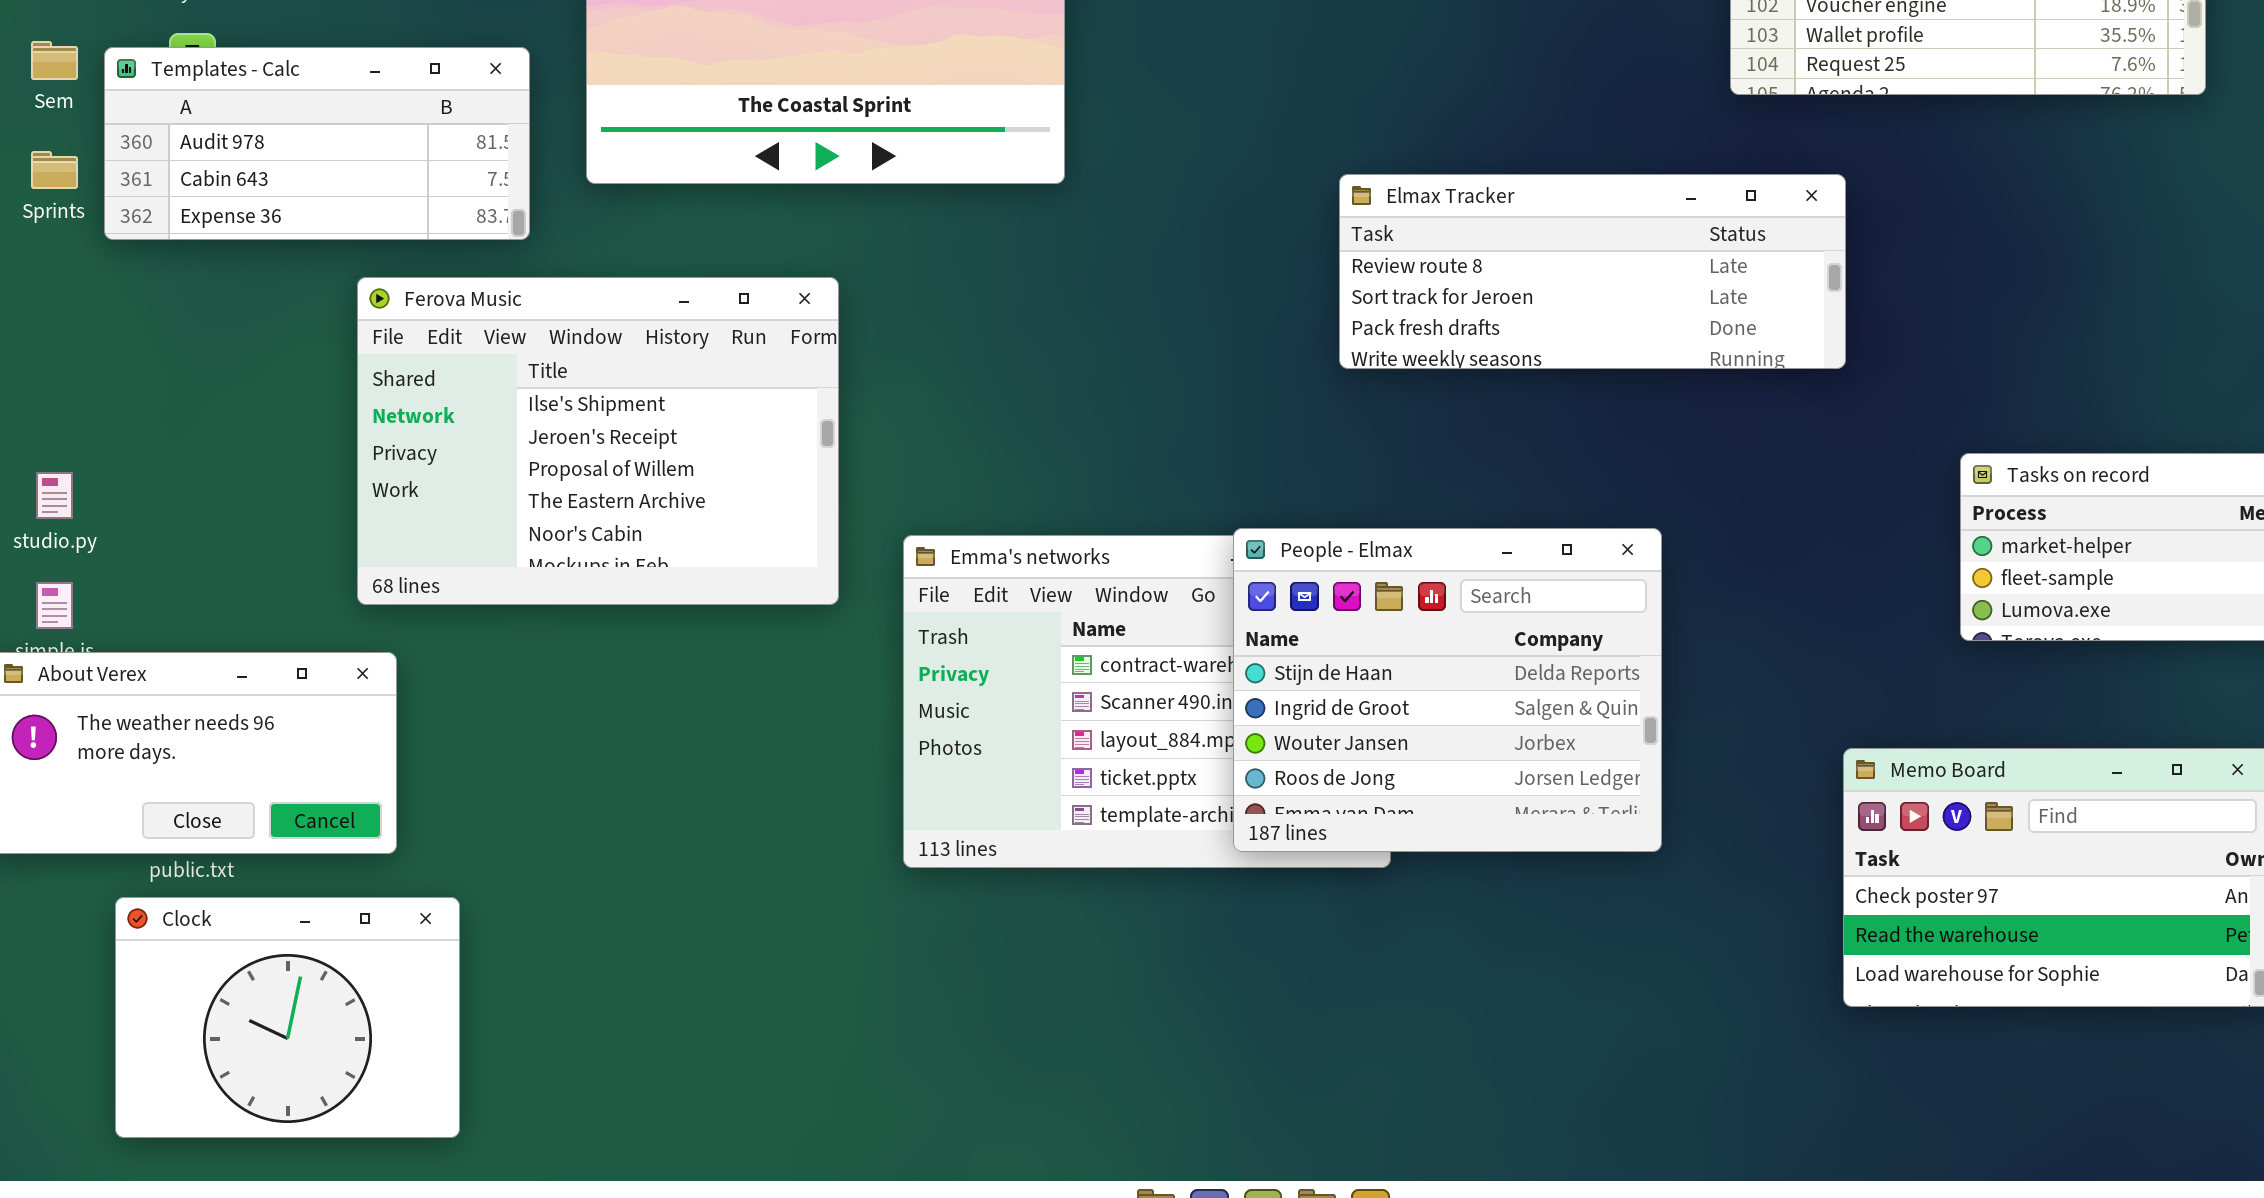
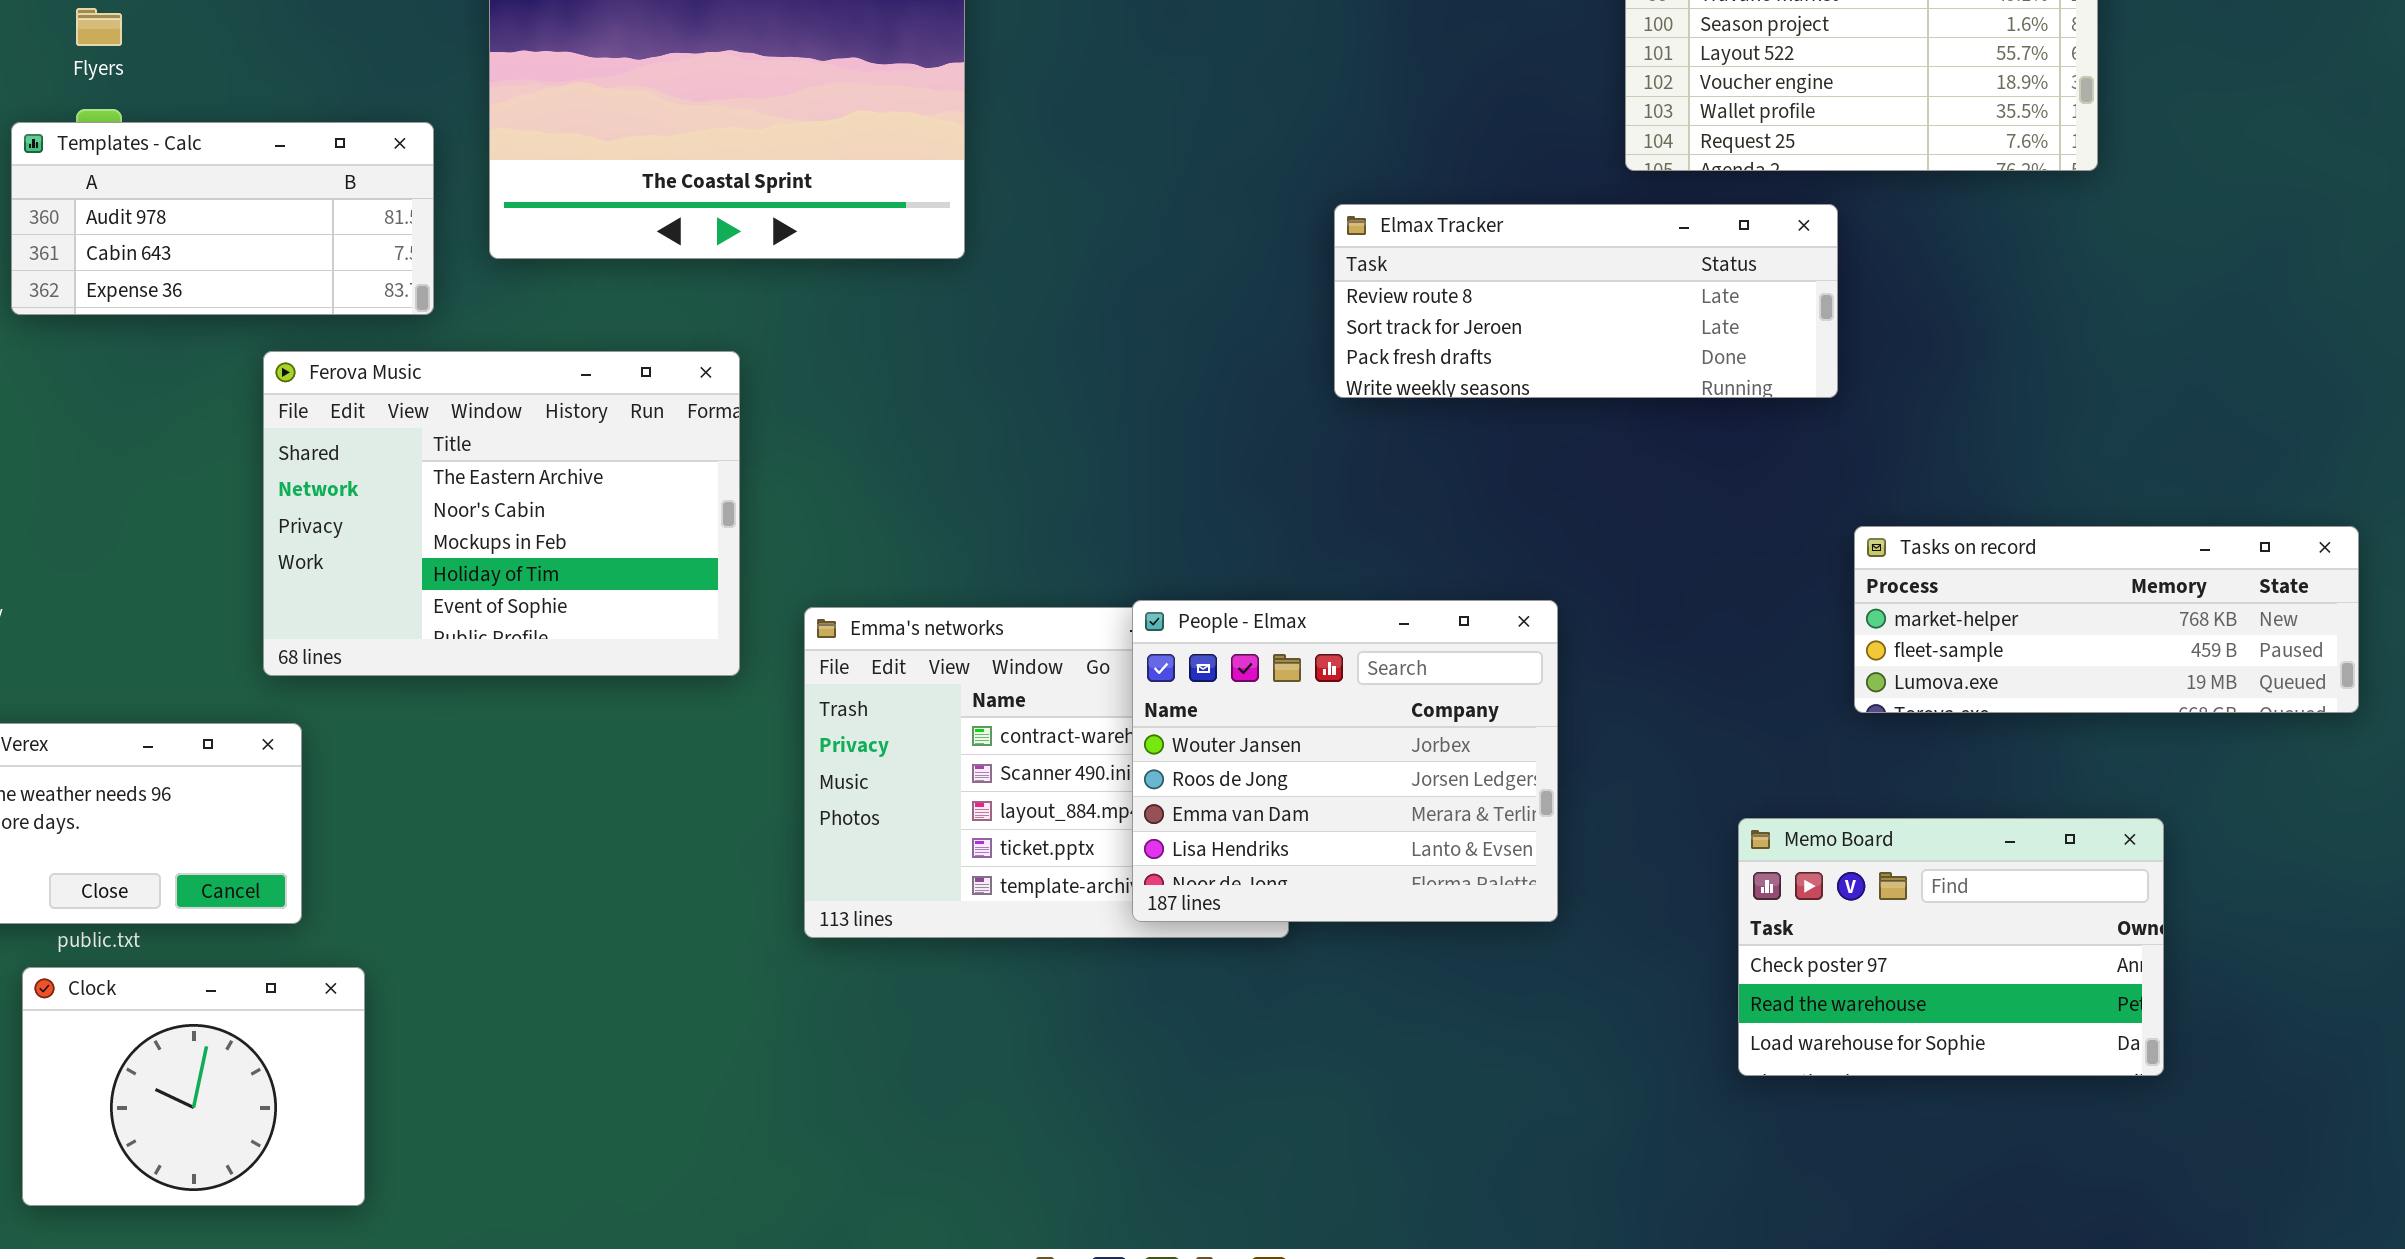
Elmax Tracker: [1339,174,1846,369] -> [1334,204,1838,398], moved
Ferova Music: [357,277,839,605] -> [263,351,740,676], scrolled down 3 rows
People - Elmax: [1233,528,1662,852] -> [1132,600,1558,922], scrolled down 2 rows

